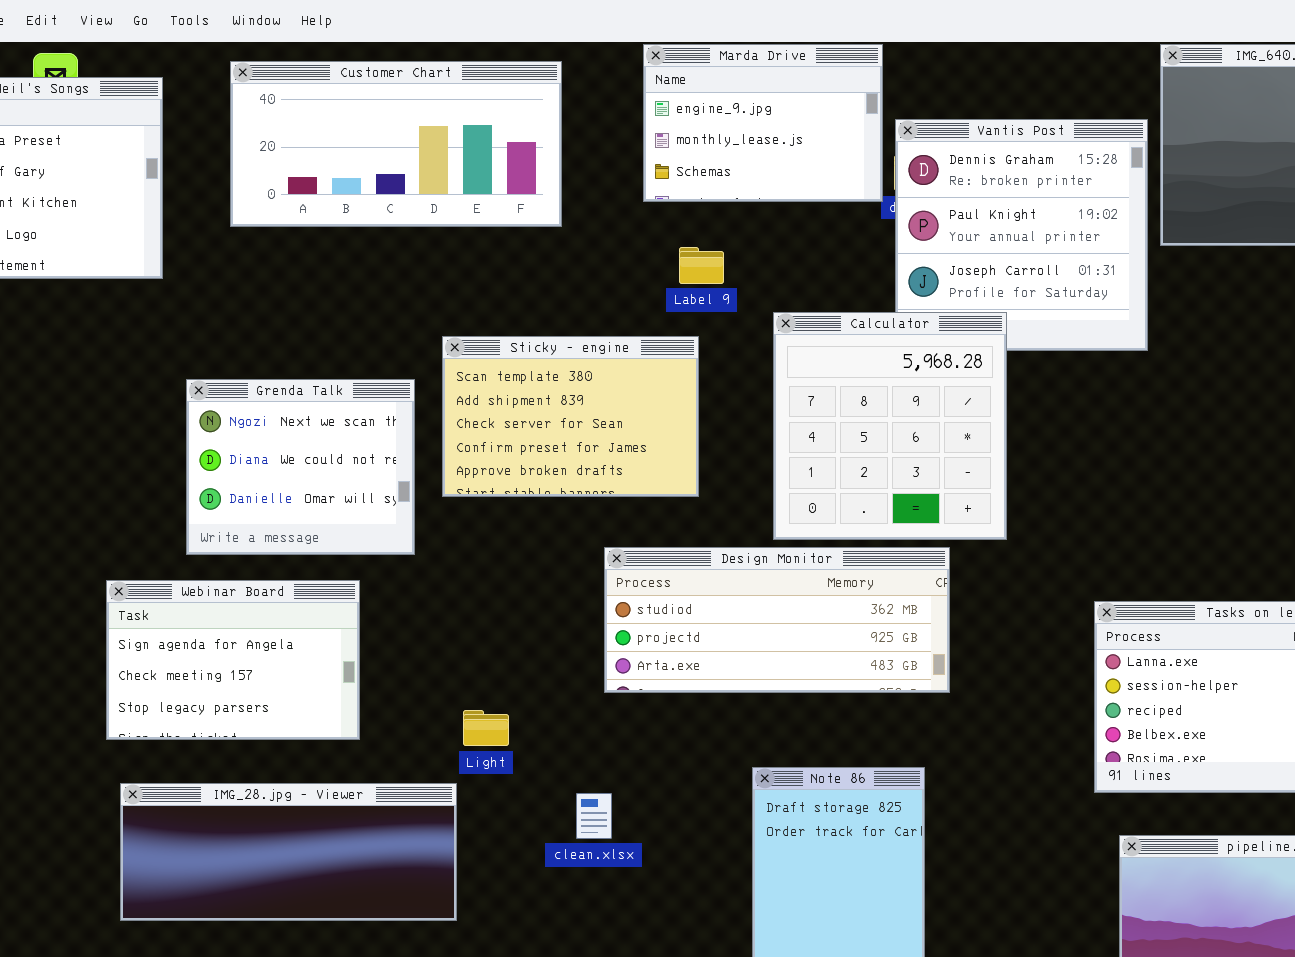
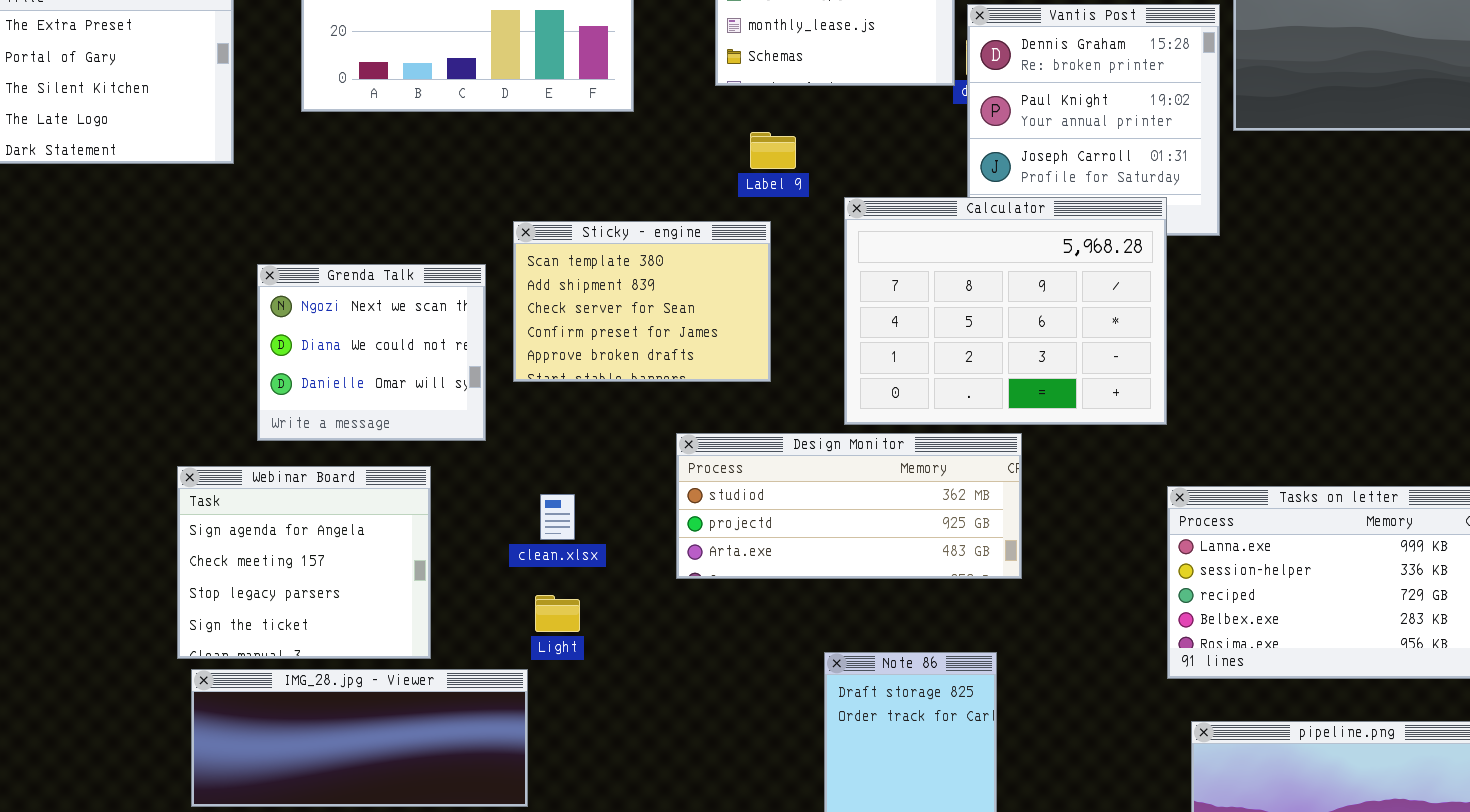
Calculator: [773,312,1007,540] -> [844,197,1167,425], resized
Webinar Board: [106,580,360,740] -> [177,466,431,659], resized
clean.xlsx: [576,793,612,839] -> [540,494,575,540], moved

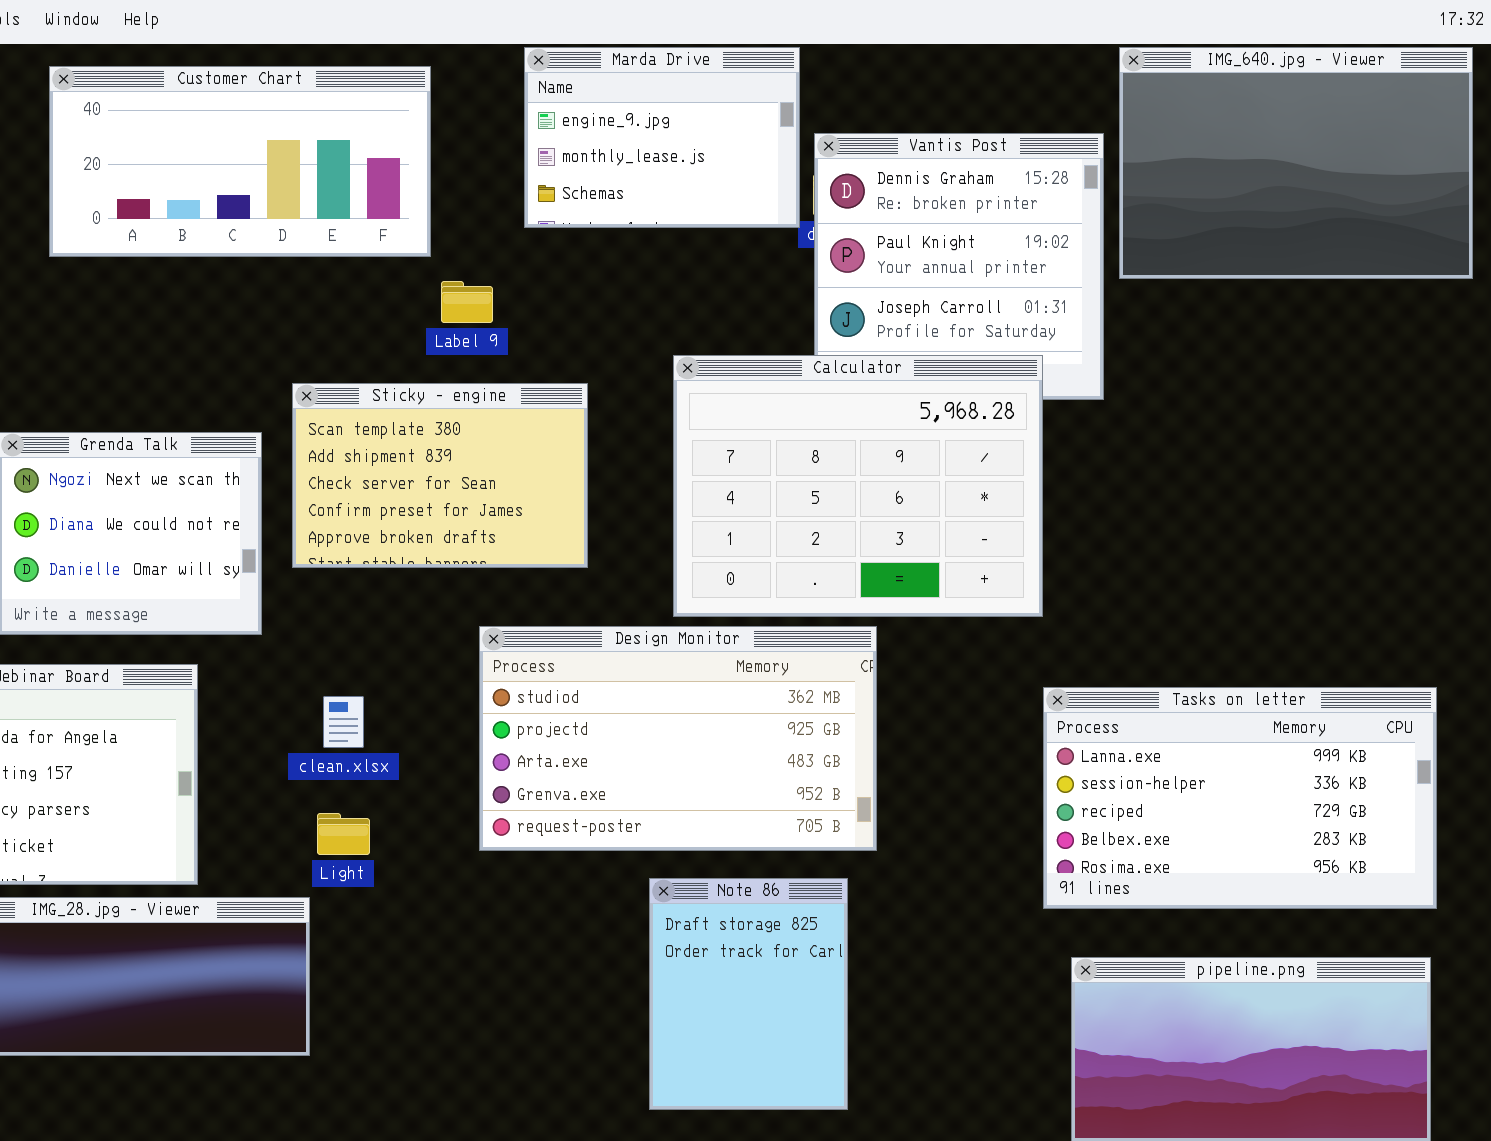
Label 9: [750,132,796,169] -> [441,281,493,323], moved
Design Monitor: [676,433,1022,579] -> [479,626,877,851], resized

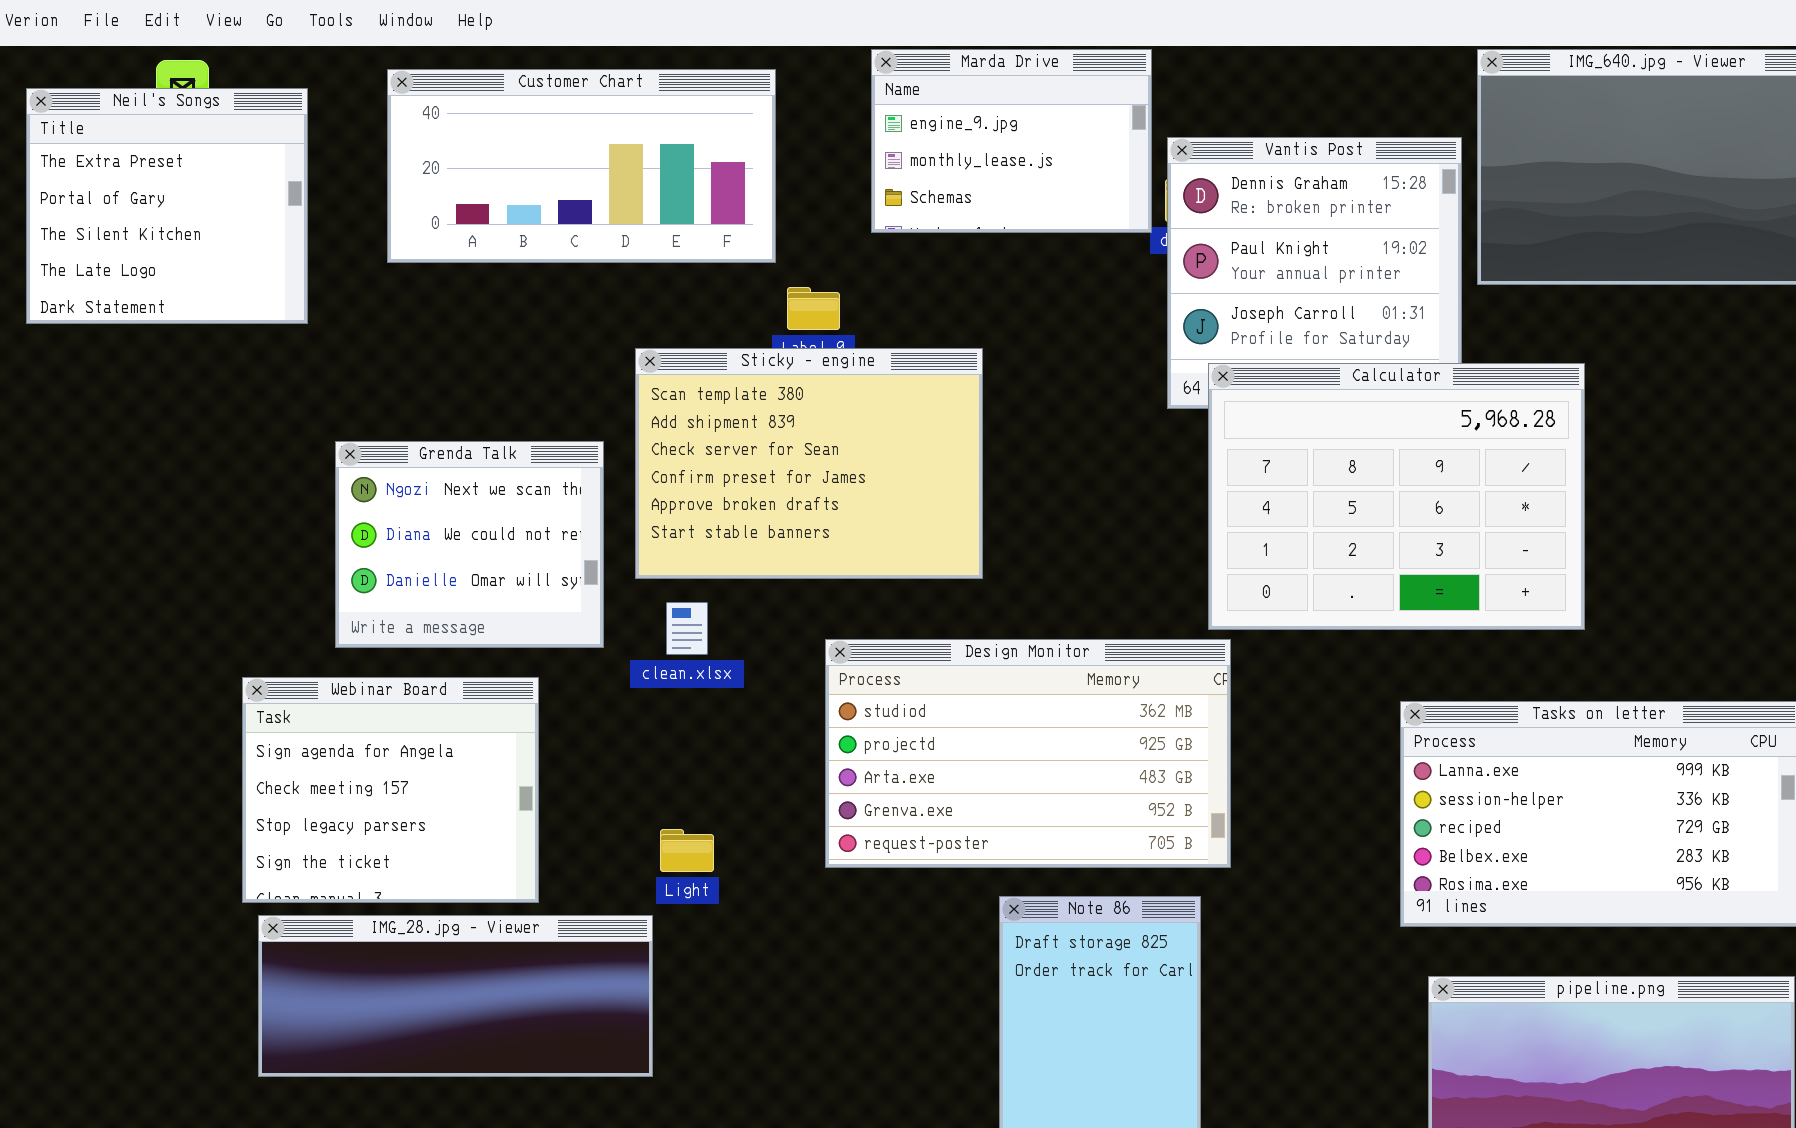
Calculator: [673,355,1043,617] -> [1208,363,1585,630], moved
Sticky - engine: [292,383,588,568] -> [635,348,983,579], resized
clean.xlsx: [323,696,364,748] -> [666,602,708,655], moved

